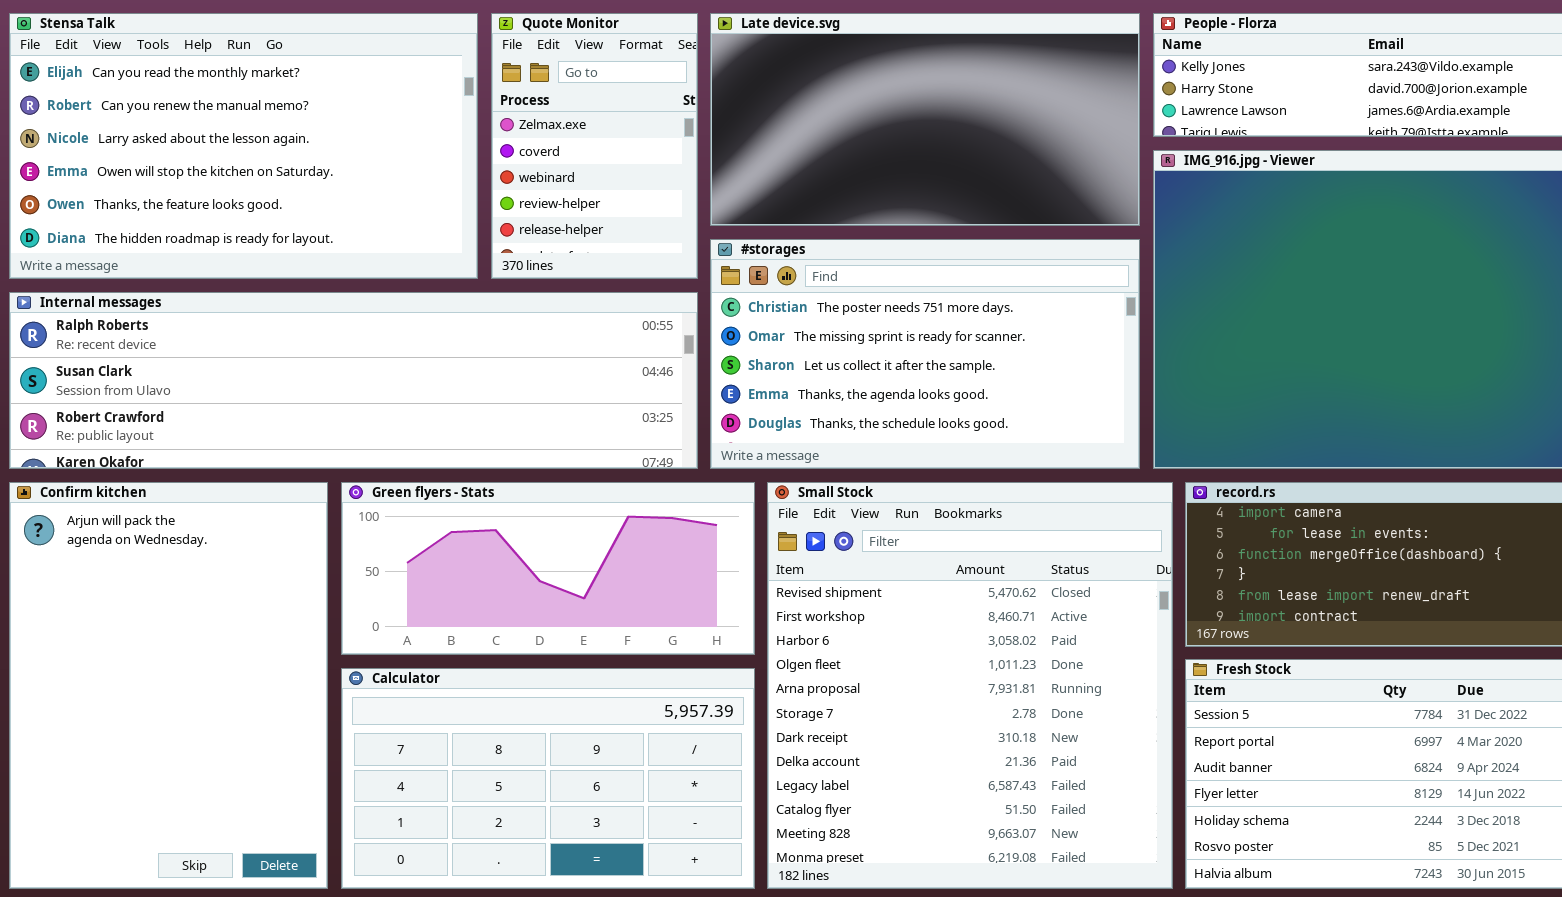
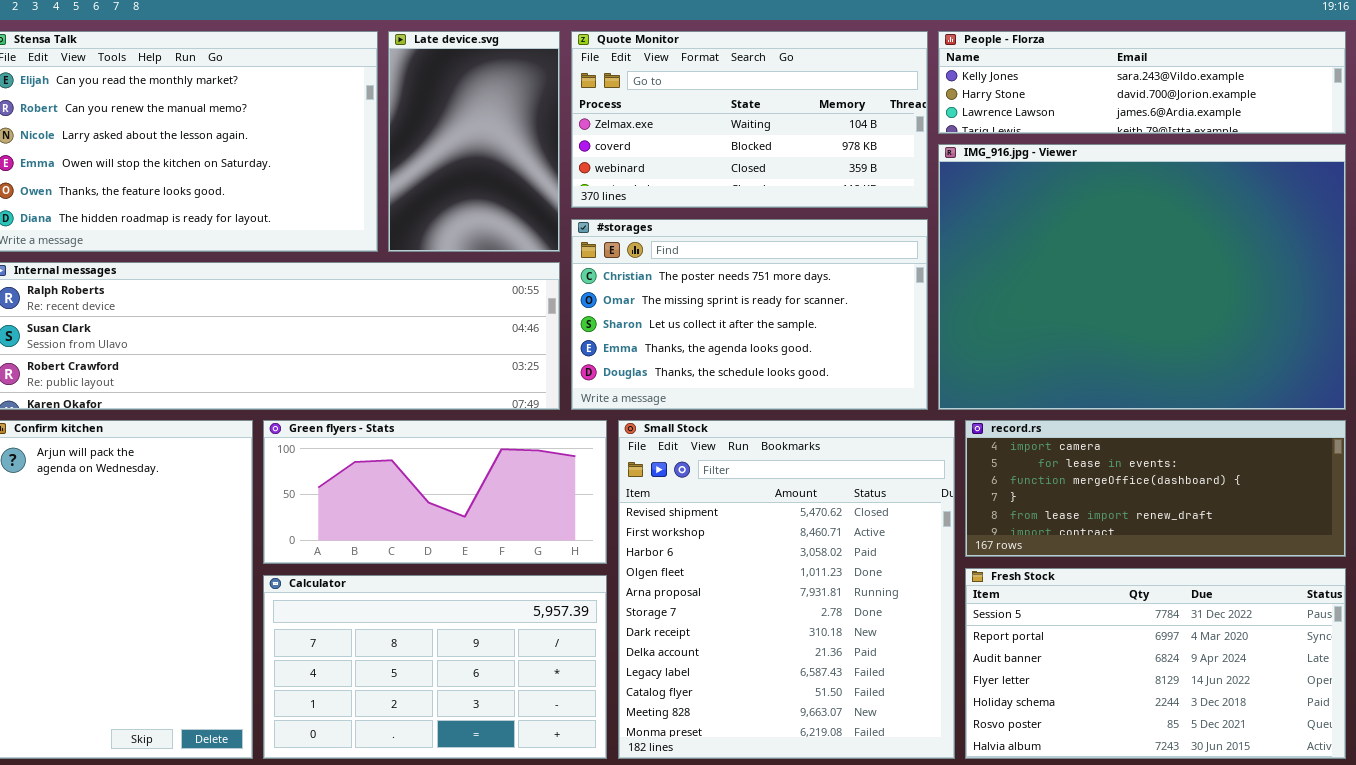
Quote Monitor: [491,13,698,279] -> [571,31,928,208], moved, resized
Late device.svg: [710,13,1140,226] -> [388,31,560,252], moved, resized

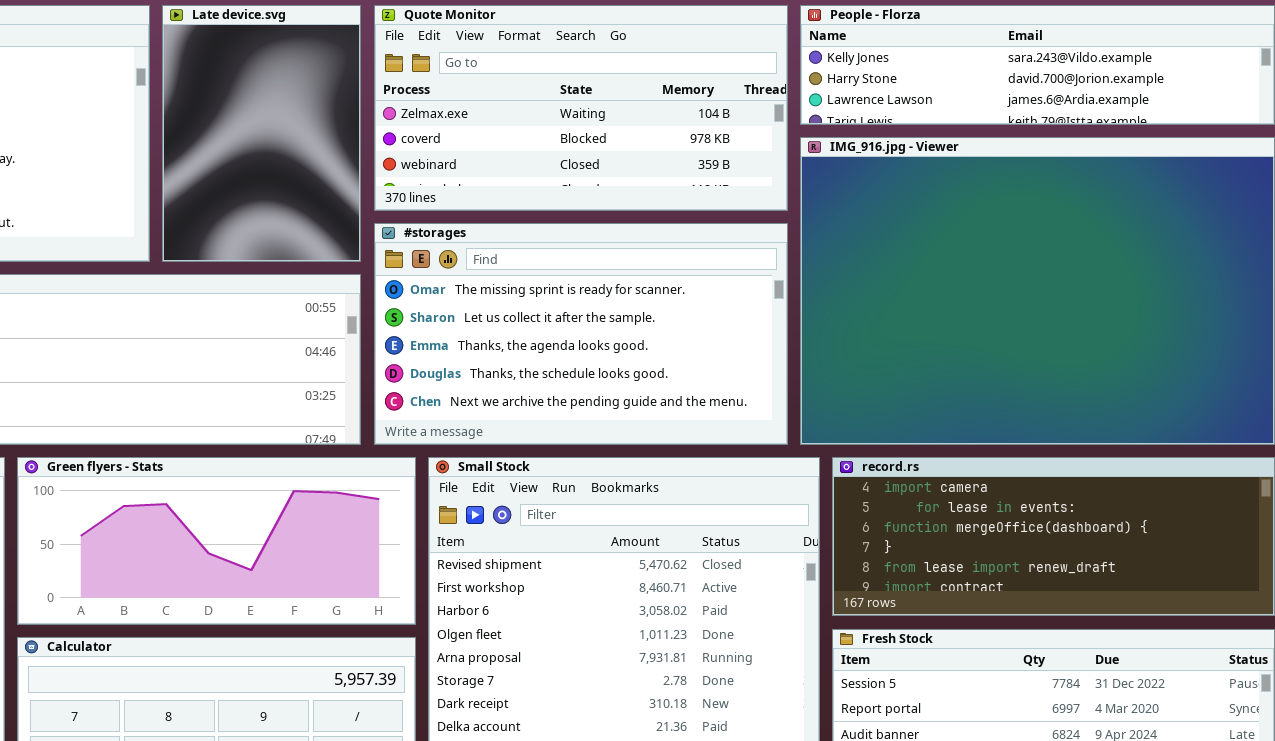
#storages: [571,219,928,410] -> [374,223,788,445], scrolled down 1 row

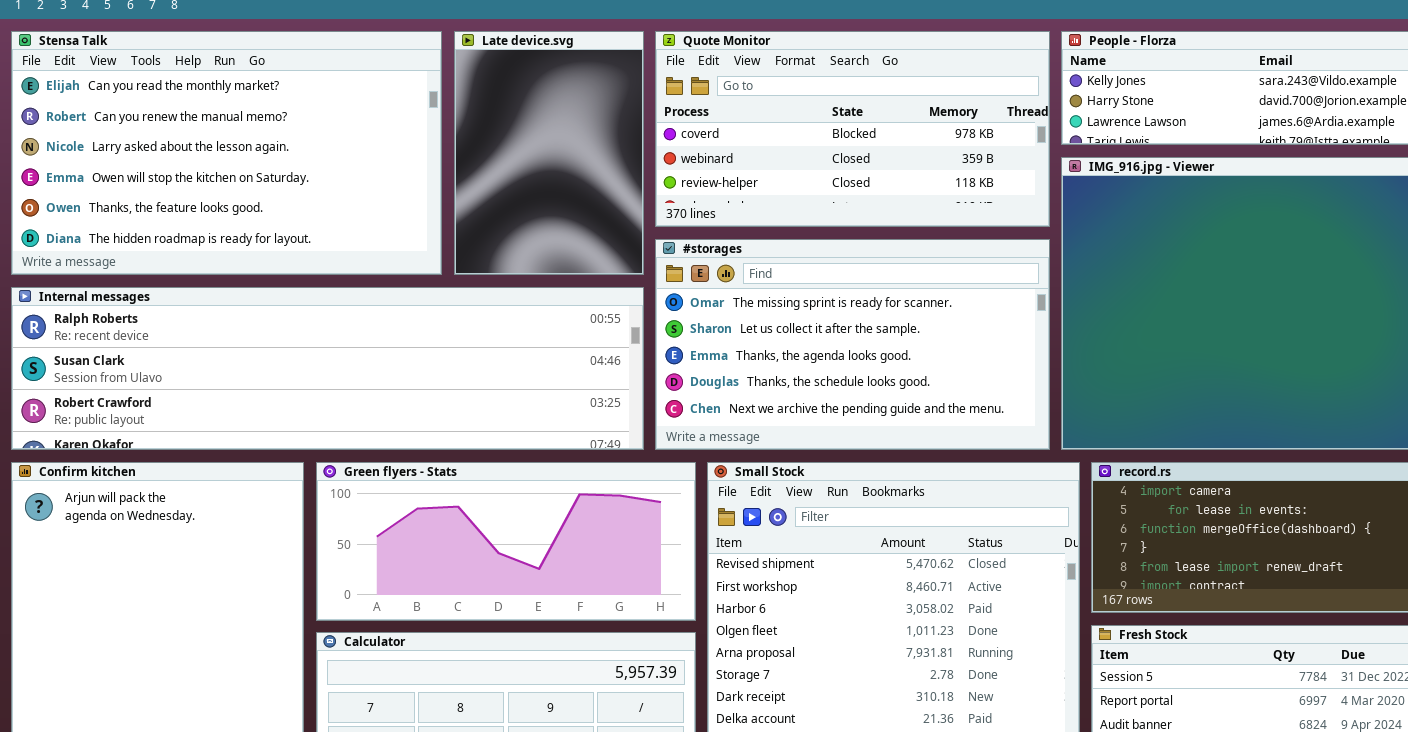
Quote Monitor: [374,5,788,211] -> [655,31,1050,227], scrolled down 1 row

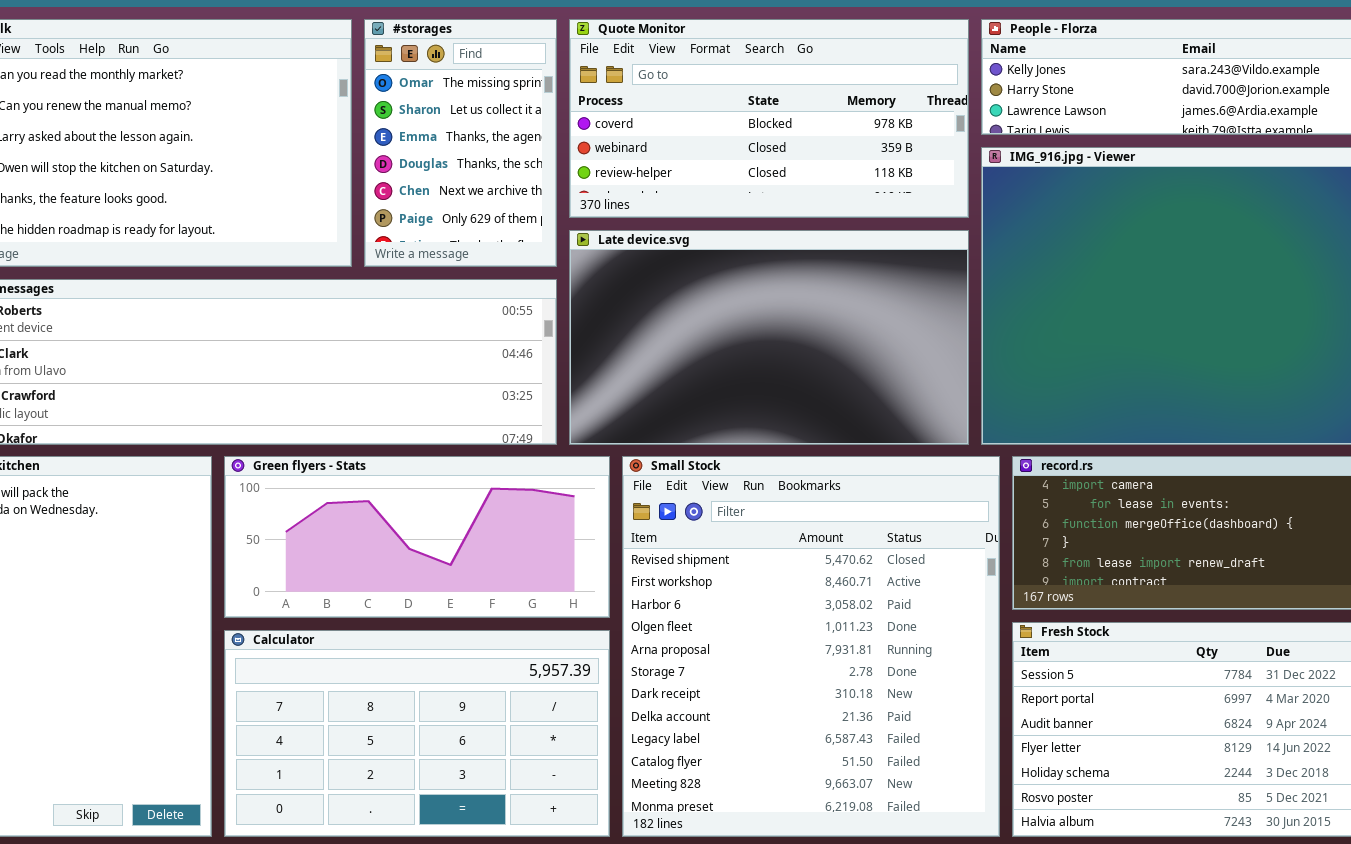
Late device.svg: [454,31,644,275] -> [569,230,969,445], moved, resized
#storages: [655,239,1050,450] -> [364,19,557,267], moved, resized

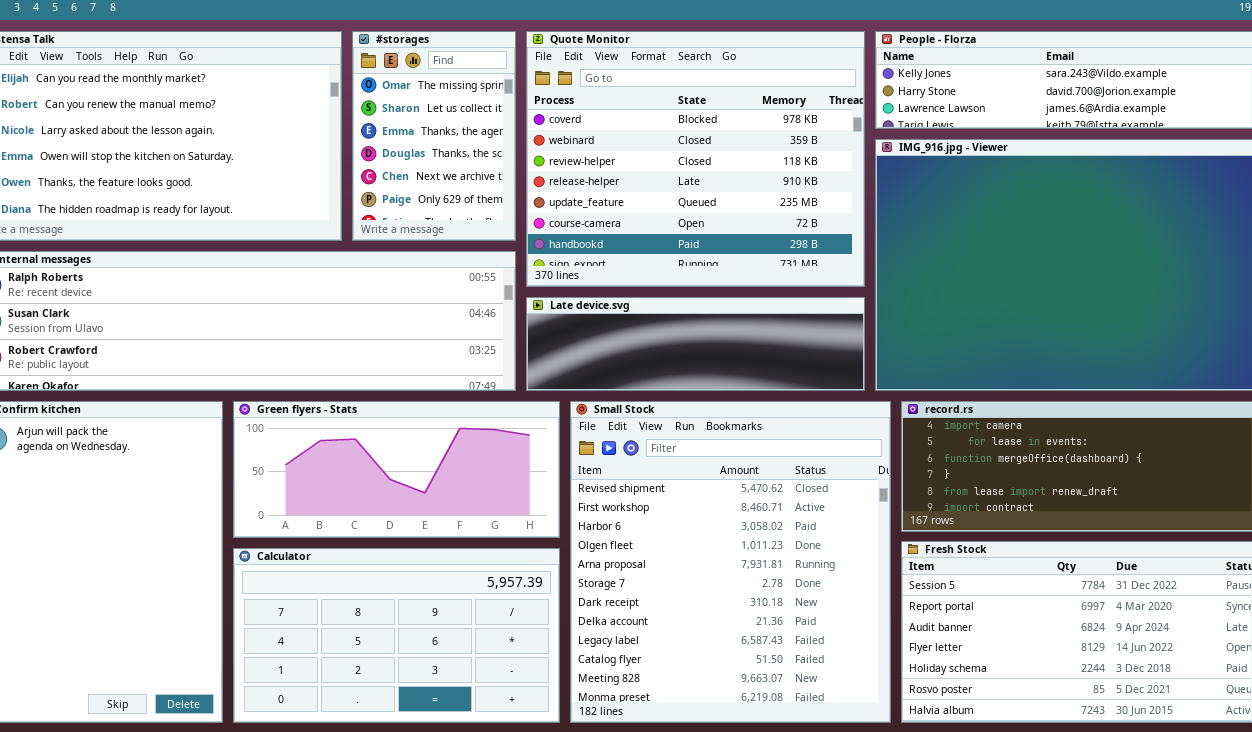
Quote Monitor: [569,19,969,218] -> [526,31,865,287], resized
Late device.svg: [569,230,969,445] -> [526,297,865,391], resized

